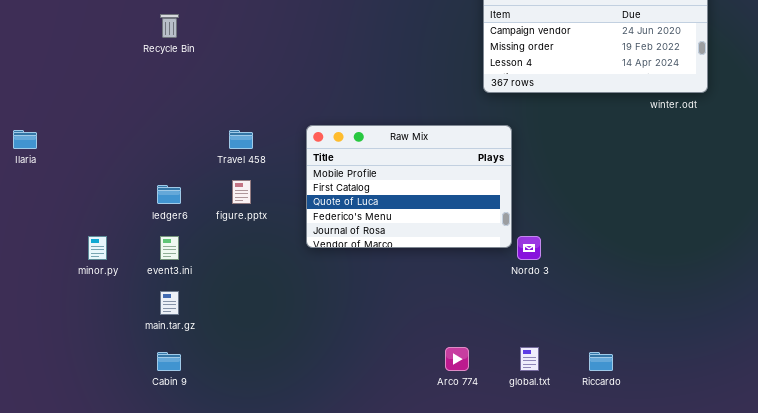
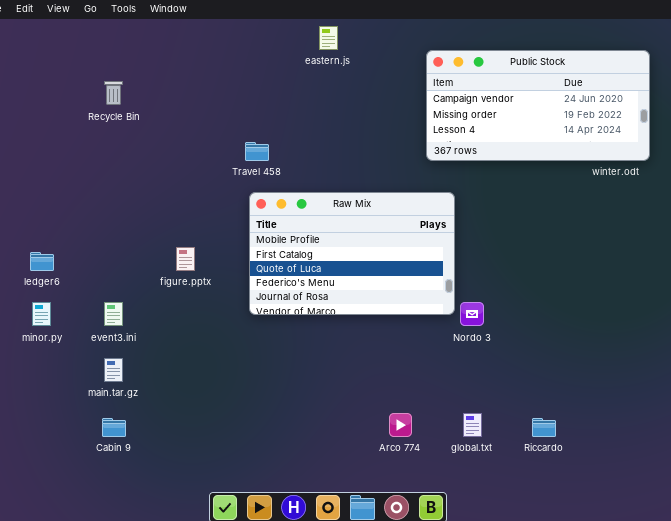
Travel 458: [229,130,253,149] -> [245,142,269,161], moved
ledger6: [157,185,181,204] -> [30,252,54,271], moved

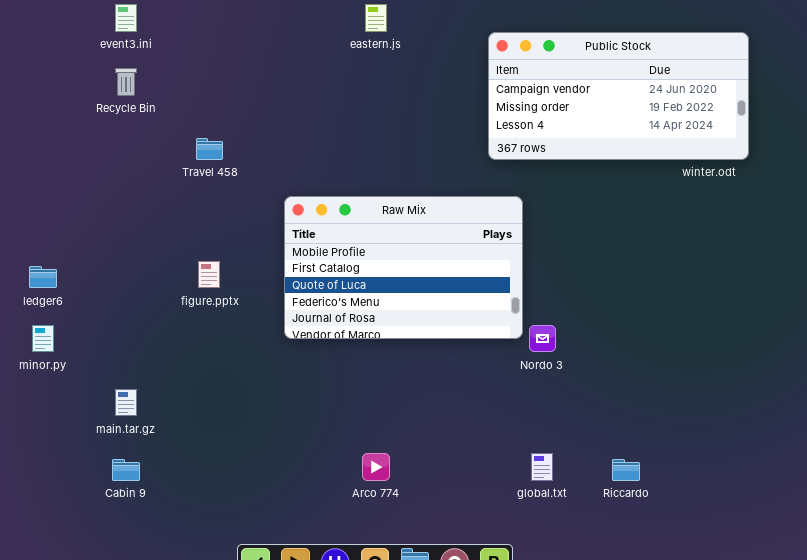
Travel 458: [245,142,269,161] -> [196,138,223,160], moved
event3.ini: [104,302,123,326] -> [115,4,137,32], moved
Arco 774: [389,413,412,437] -> [362,453,390,481], moved

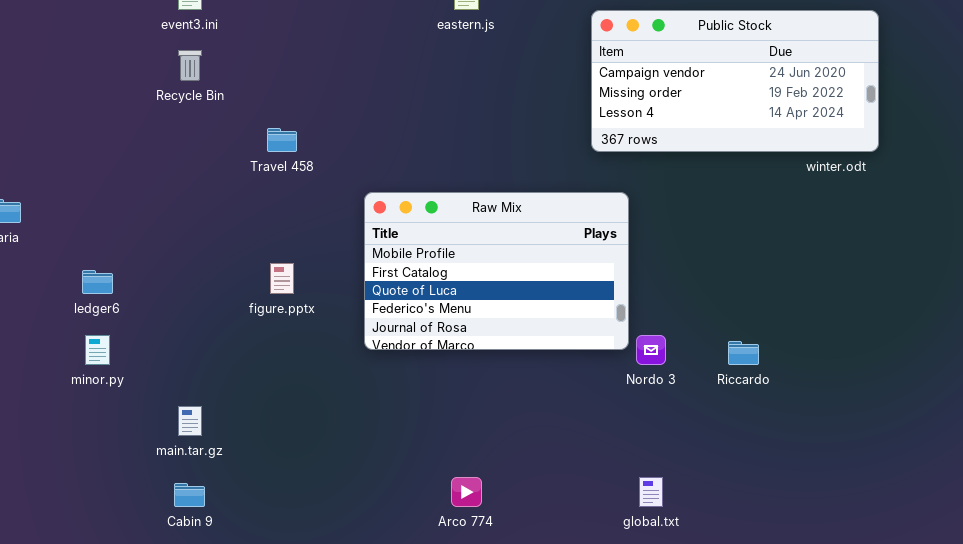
Riccardo: [612,459,640,481] -> [728,341,759,365], moved

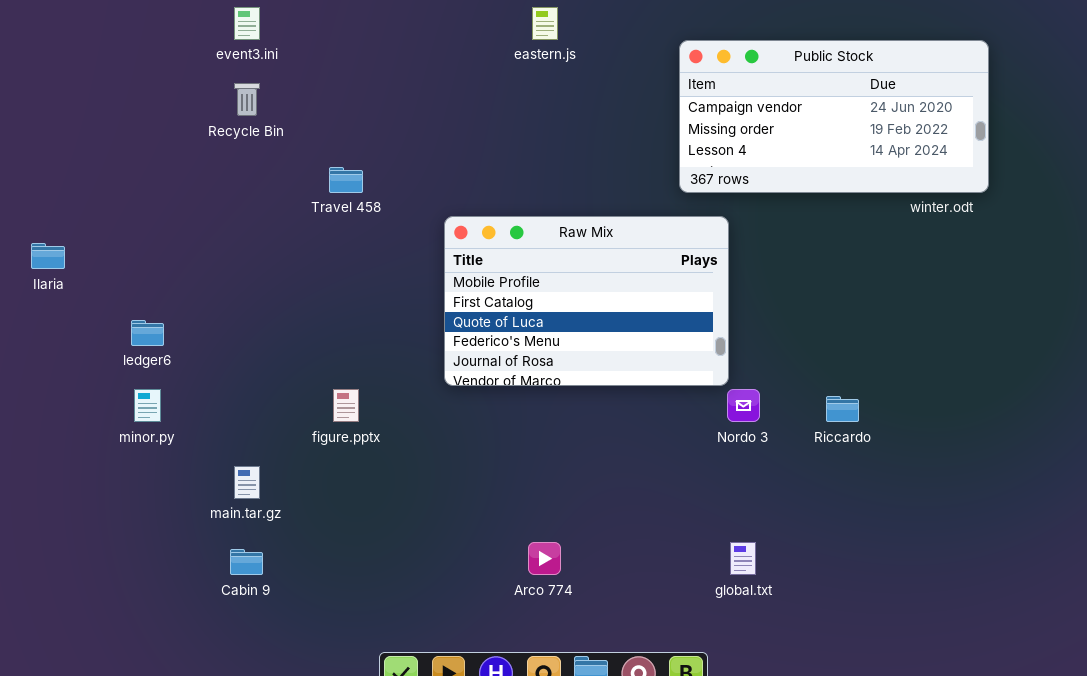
Raw Mix: [364,192,629,350] -> [444,216,729,386], moved
figure.pptx: [270,263,294,294] -> [333,389,359,422], moved

